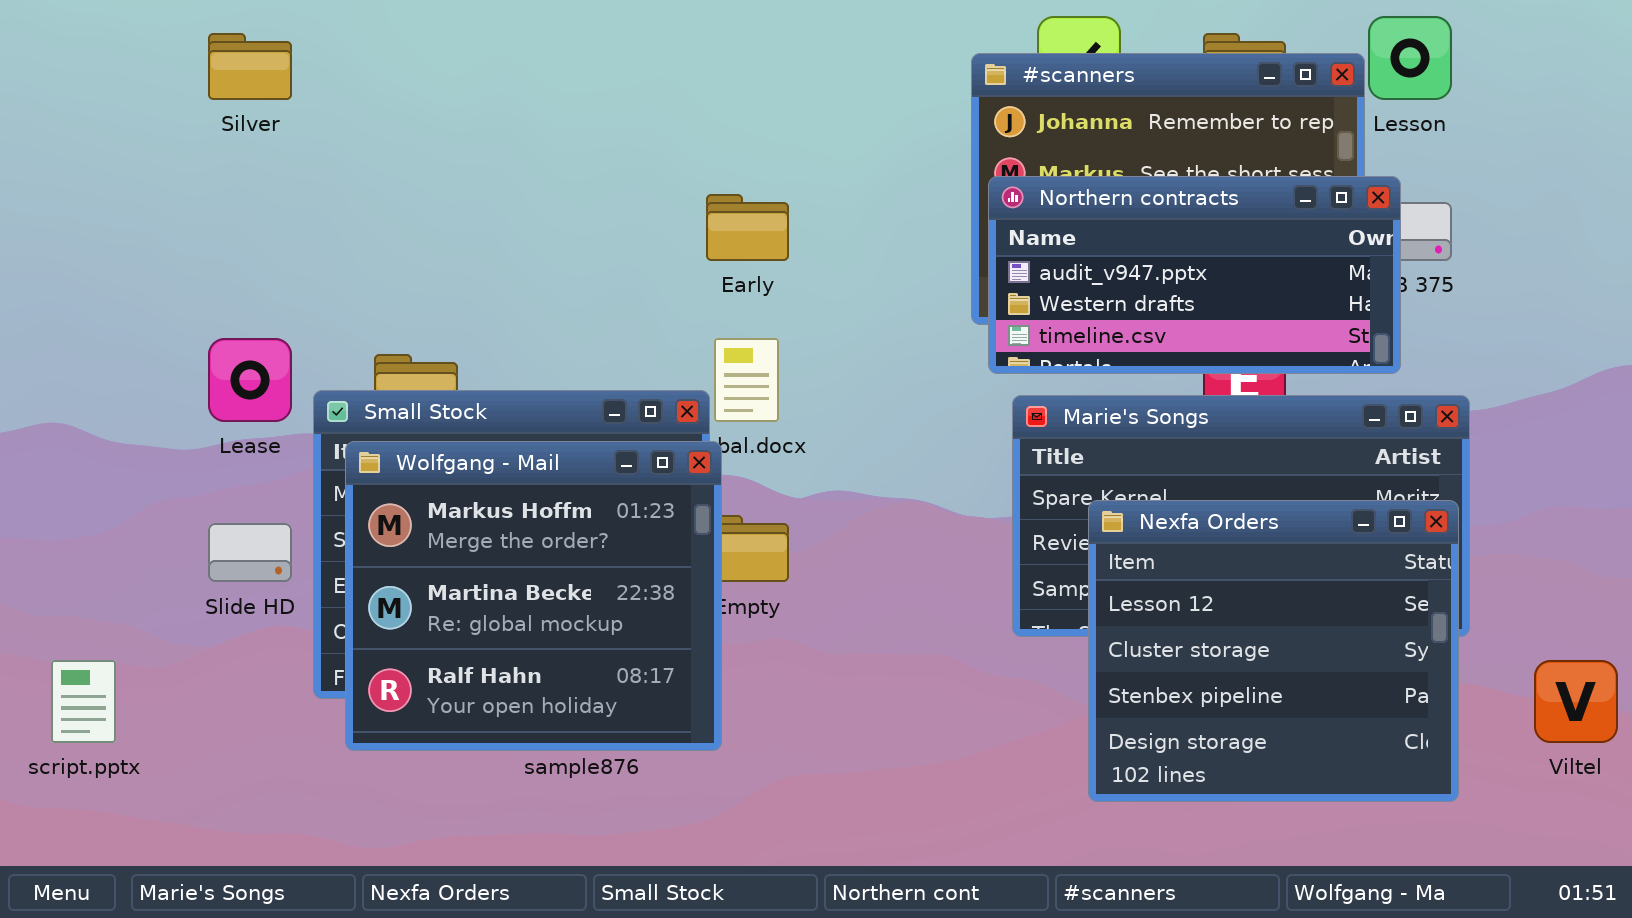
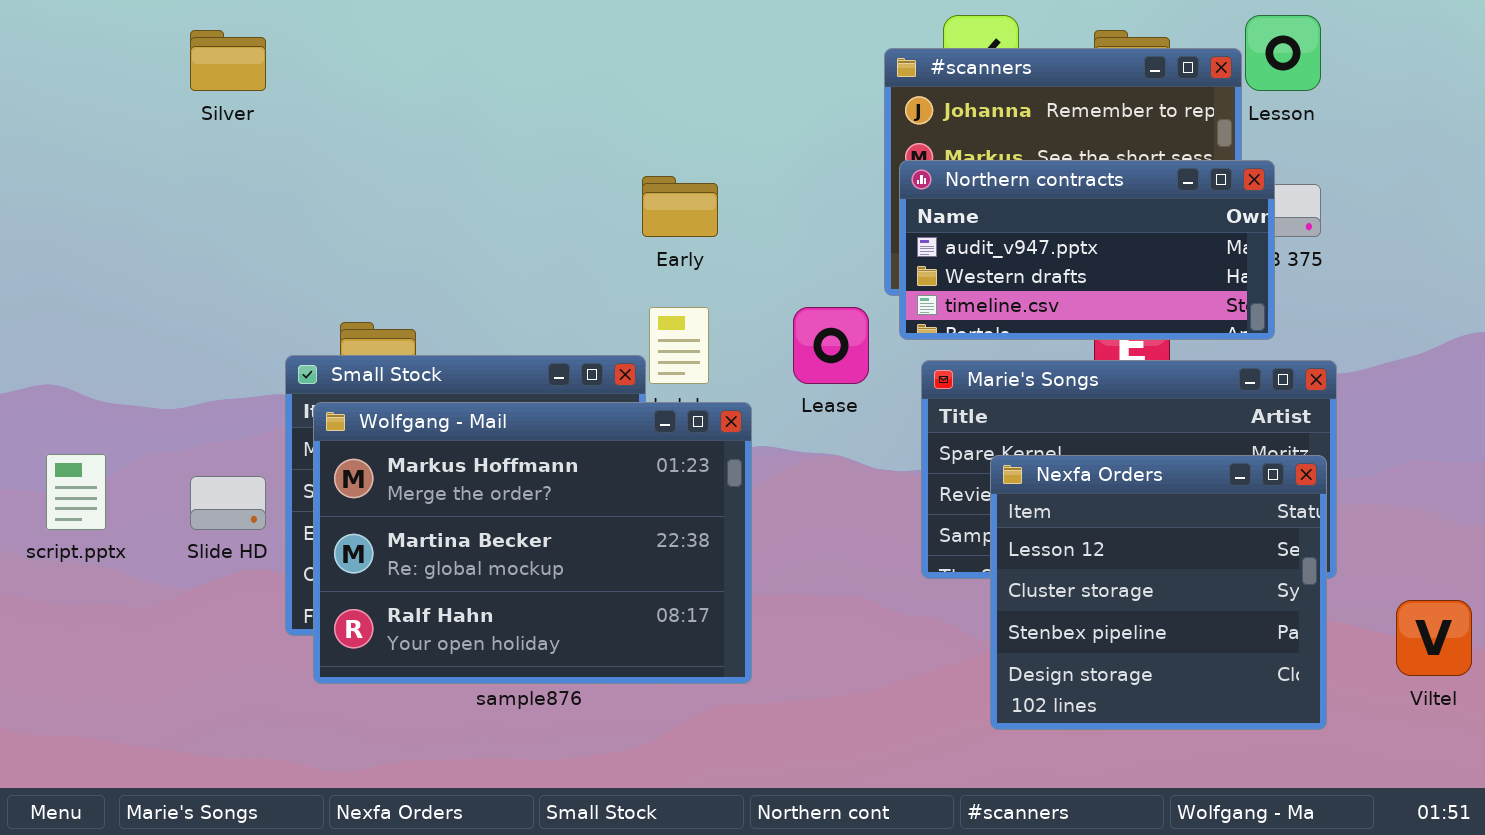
Lease: [208,338,292,422] -> [793,307,869,384], moved
Wolfgang - Mail: [345,441,722,751] -> [313,402,752,684], resized
script.pptx: [51,660,116,743] -> [46,454,106,530], moved

